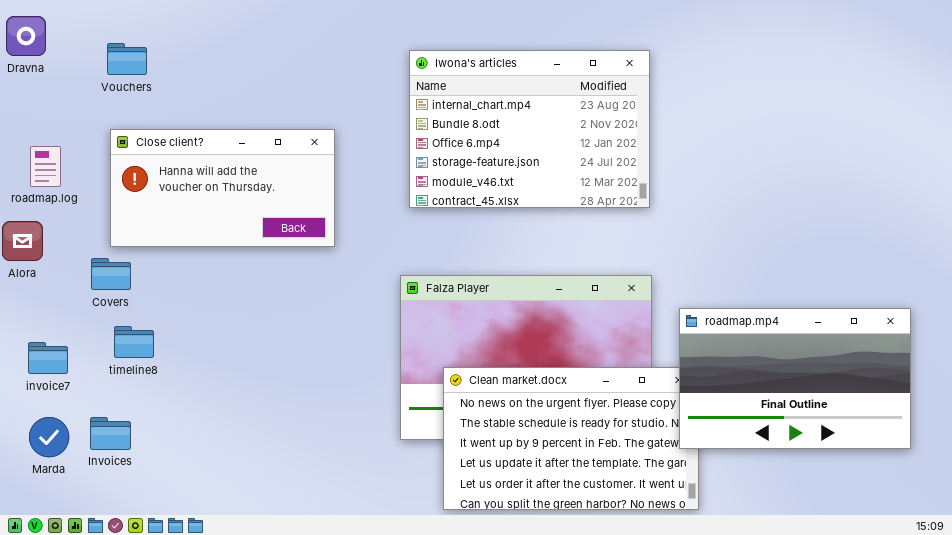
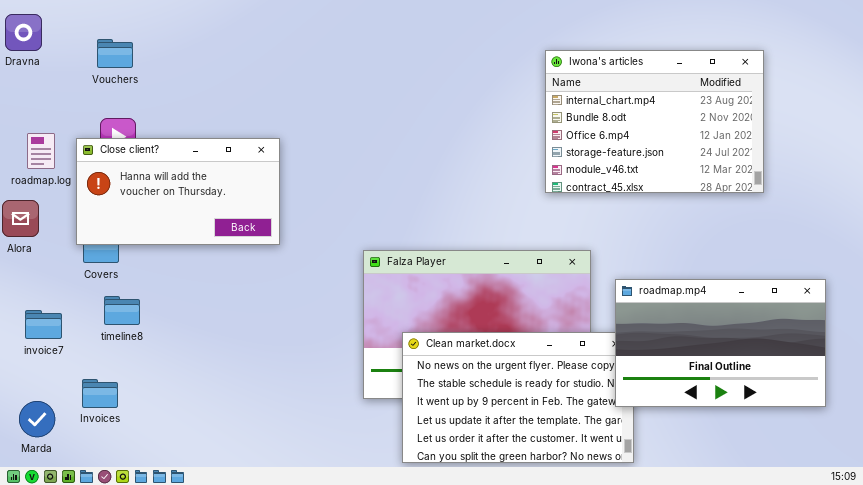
Iwona's articles: [409,50,650,208] -> [545,50,764,193], moved
Close client?: [110,129,335,247] -> [76,138,280,245], moved
Marda: [29,417,69,457] -> [19,401,55,437], moved

